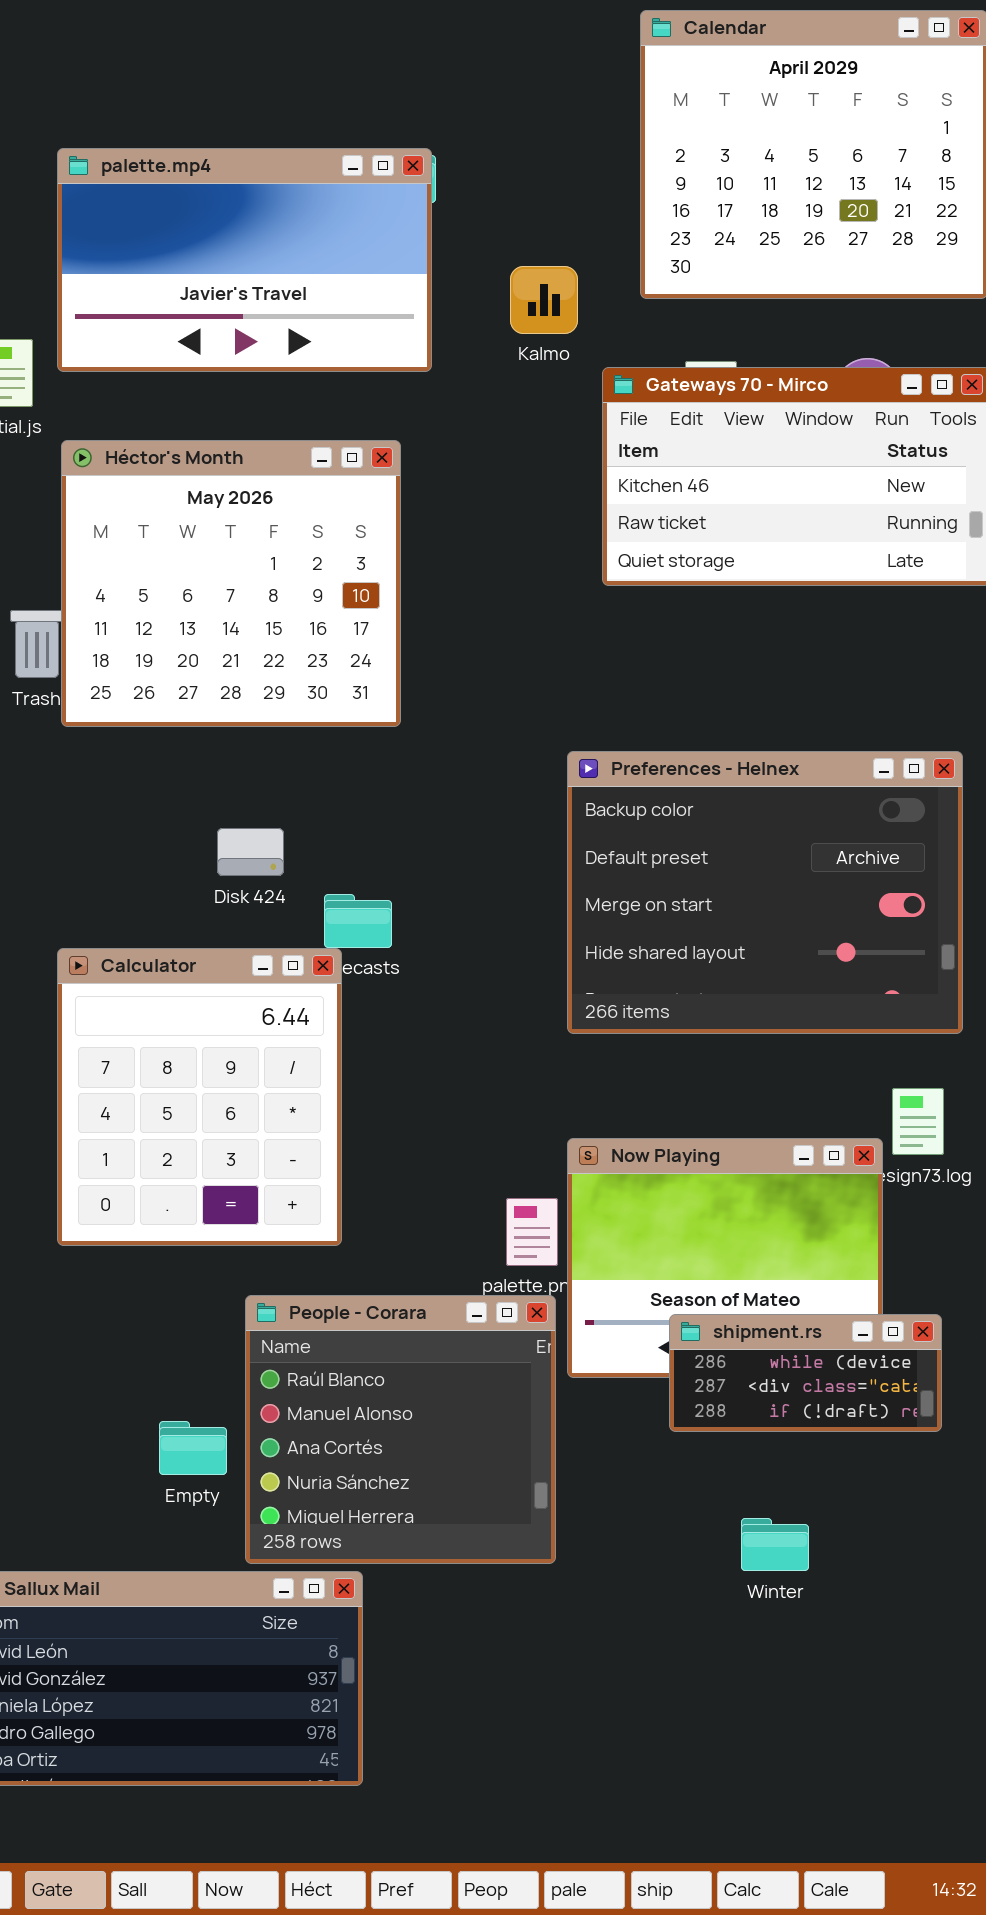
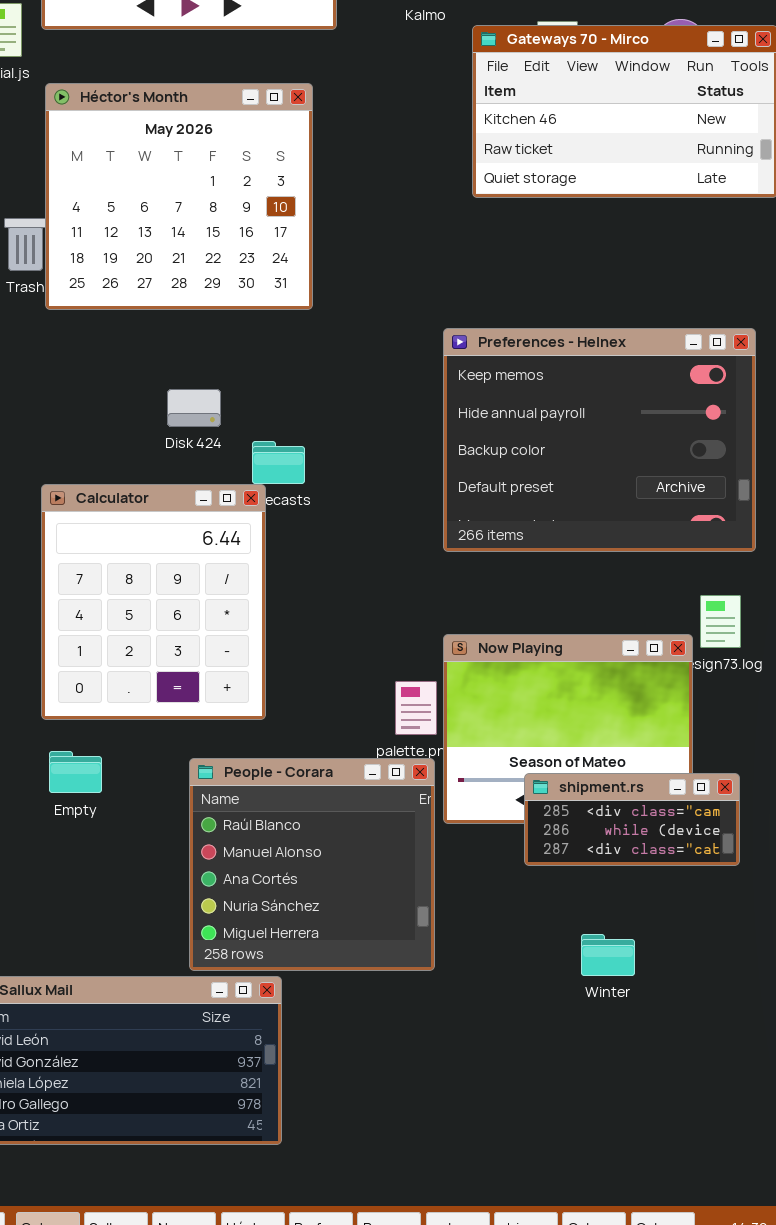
Preferences - Helnex: [567,751,963,1034] -> [443,328,756,552], scrolled up 2 rows
shipment.rs: [669,1314,942,1432] -> [524,773,740,866], scrolled up 1 row
Empty: [159,1421,227,1475] -> [49,751,102,793], moved

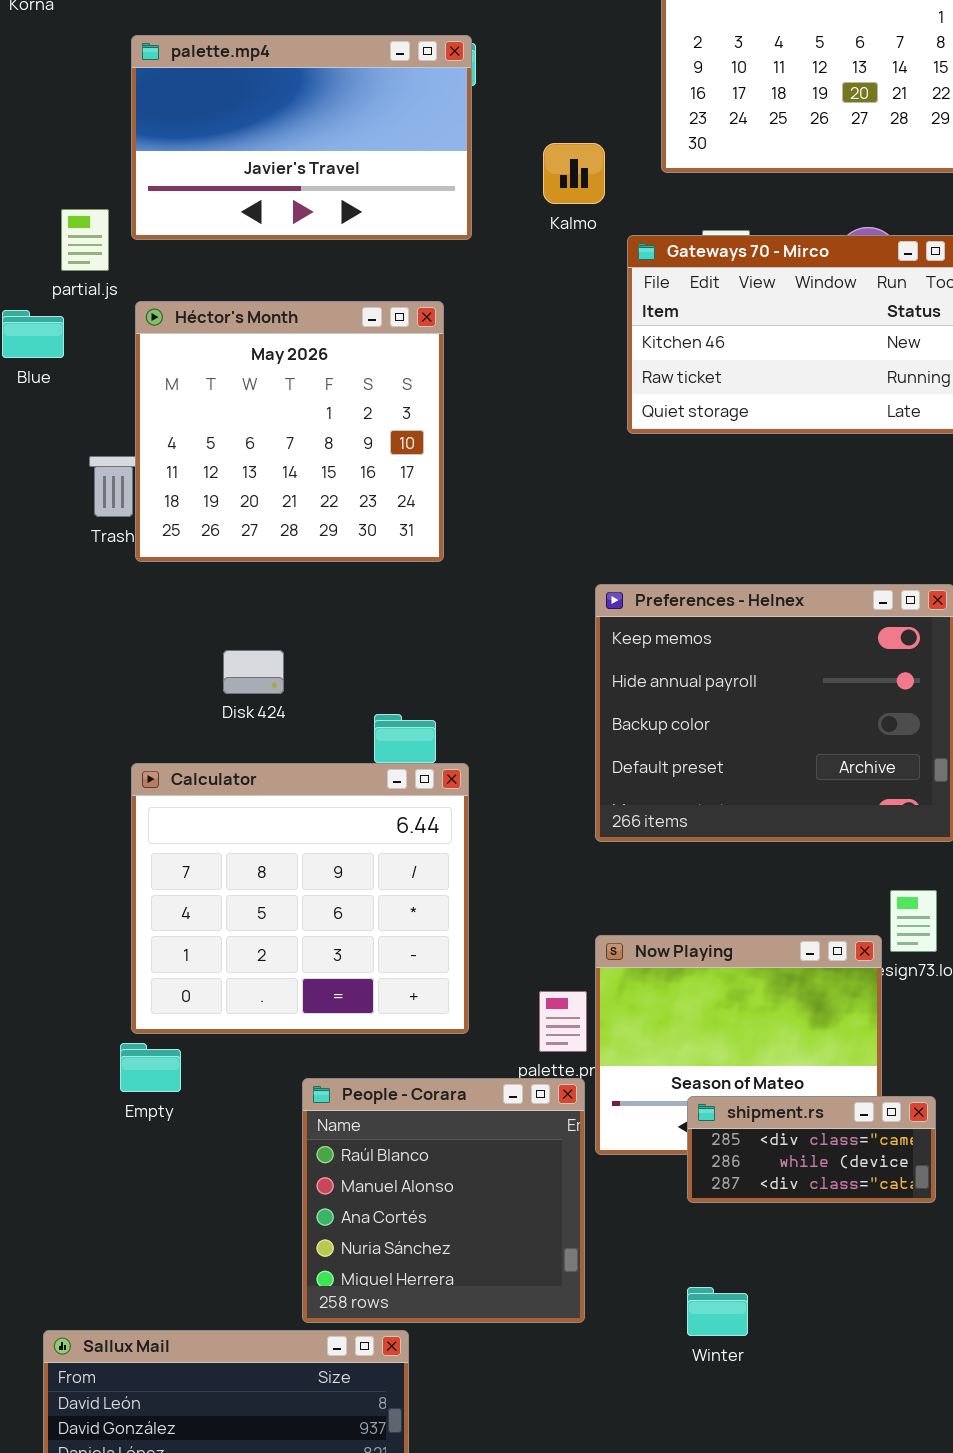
Disk 424: [167,389,221,427] -> [223,650,284,694], moved
Calculator: [41,484,266,720] -> [131,763,469,1034], resized
Empty: [49,751,102,793] -> [120,1043,181,1092], moved
Winter: [581,934,635,976] -> [687,1287,748,1336], moved

